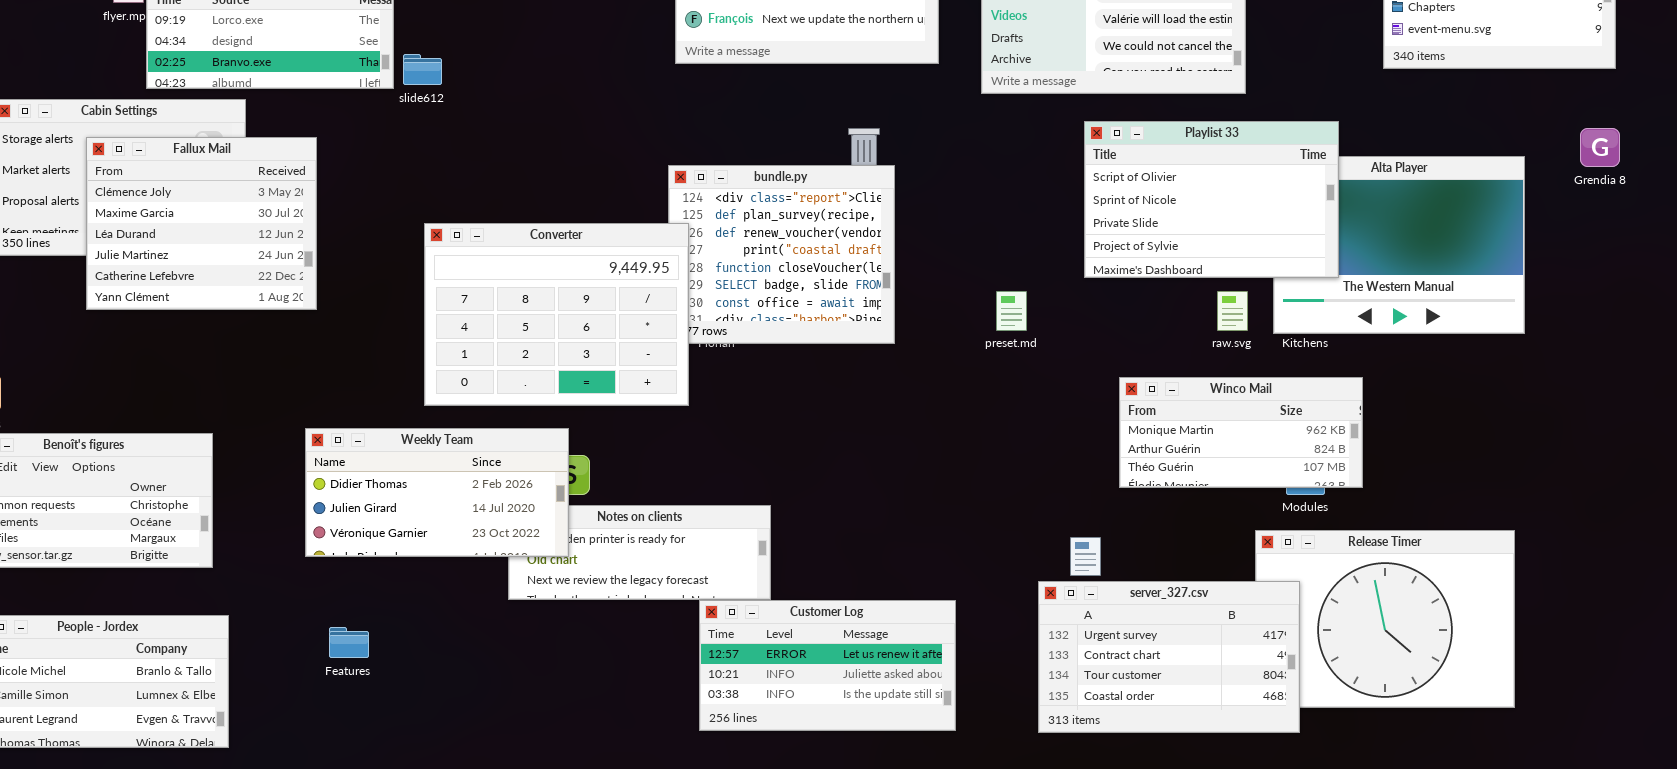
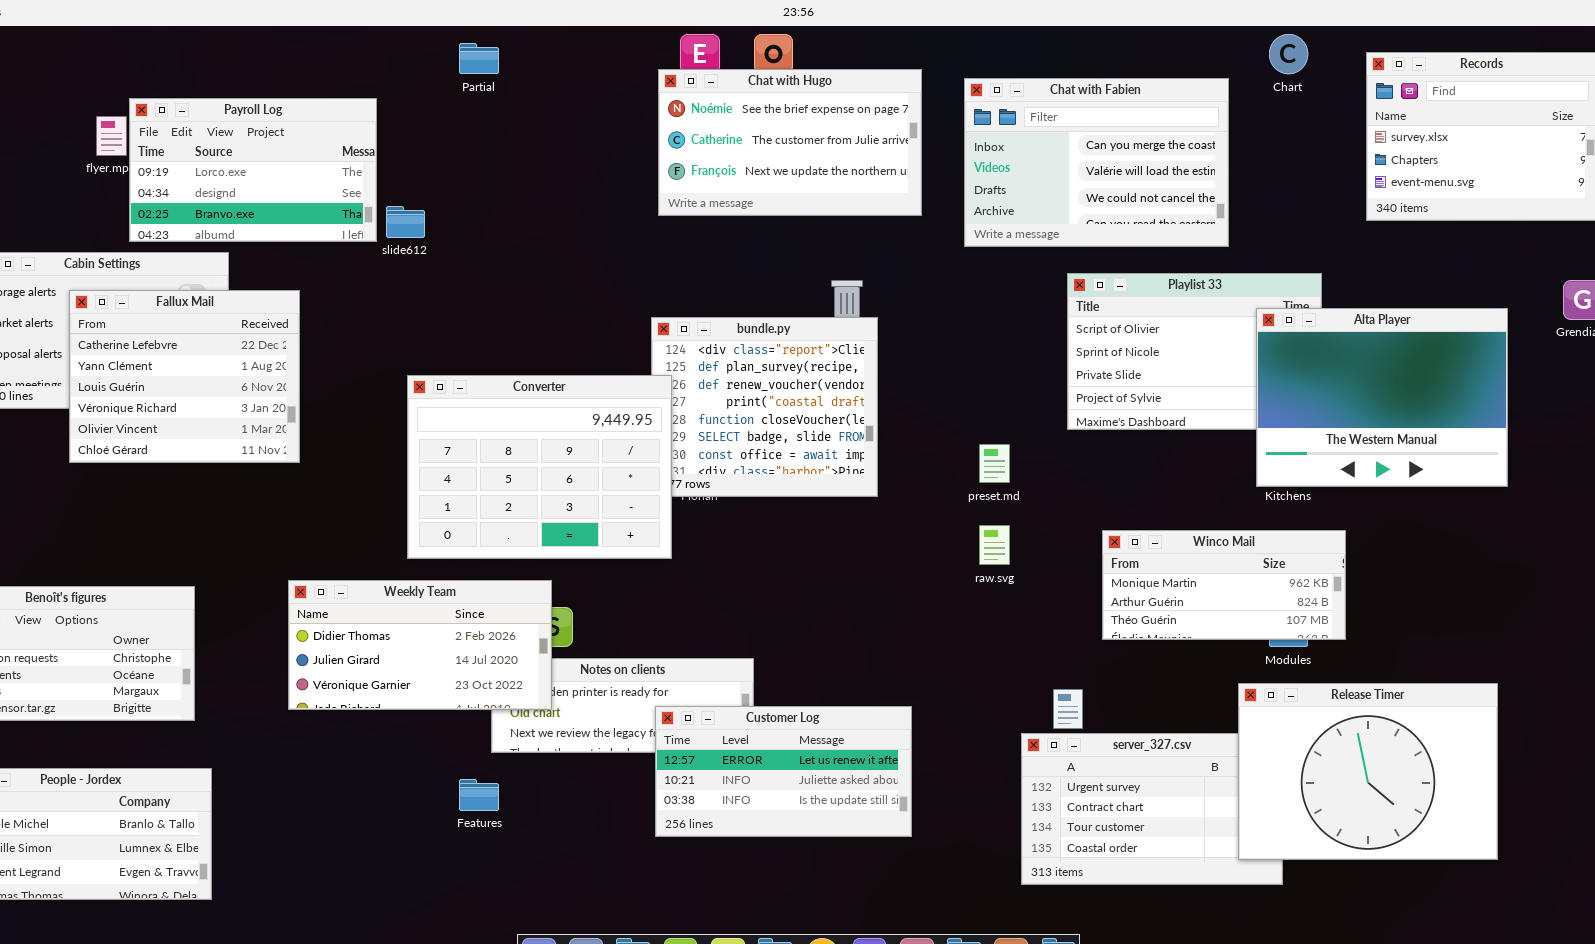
Fallux Mail: [86,137,317,310] -> [69,290,300,463], scrolled down 4 rows
Alta Player: [1273,156,1525,334] -> [1256,308,1508,487], raised
raw.svg: [1217,291,1248,331] -> [979,525,1010,565], moved
Release Timer: [1255,530,1515,708] -> [1238,683,1498,860], raised
Customer Log: [699,600,956,731] -> [655,706,912,837], moved
Features: [329,627,369,658] -> [459,779,499,811], moved

